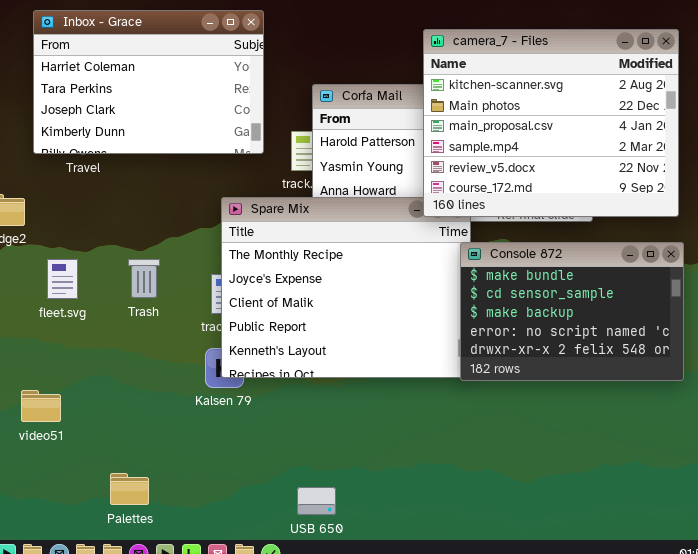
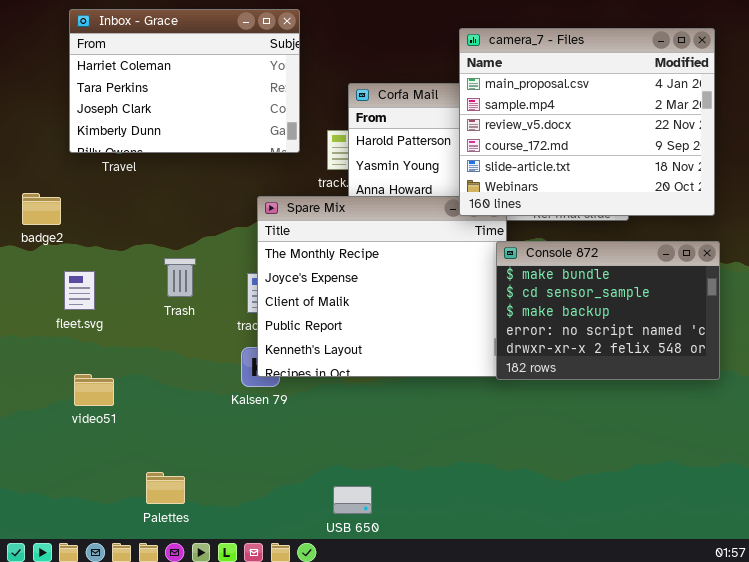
camera_7 - Files: [423,29,679,217] -> [459,28,715,216], scrolled down 2 rows
fleet.svg: [47,259,78,299] -> [64,271,95,310], moved
video51: [21,390,61,422] -> [74,374,114,406], moved

